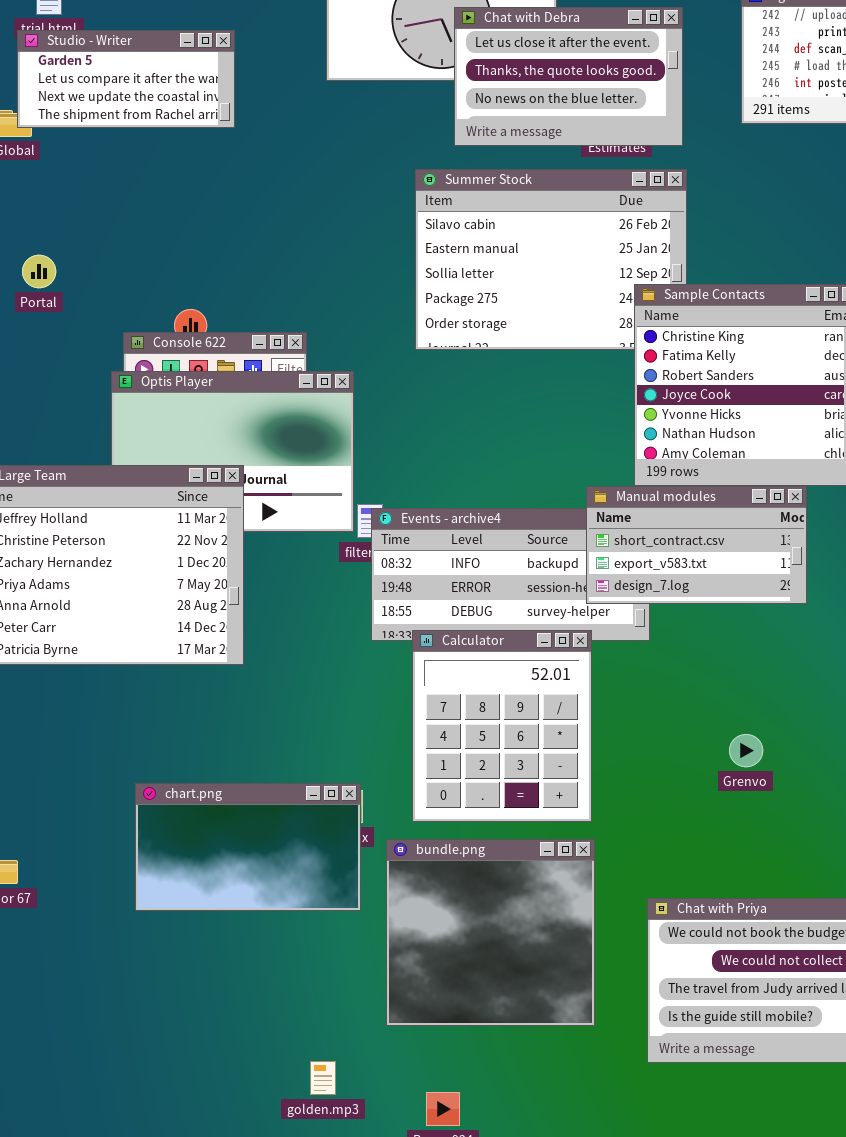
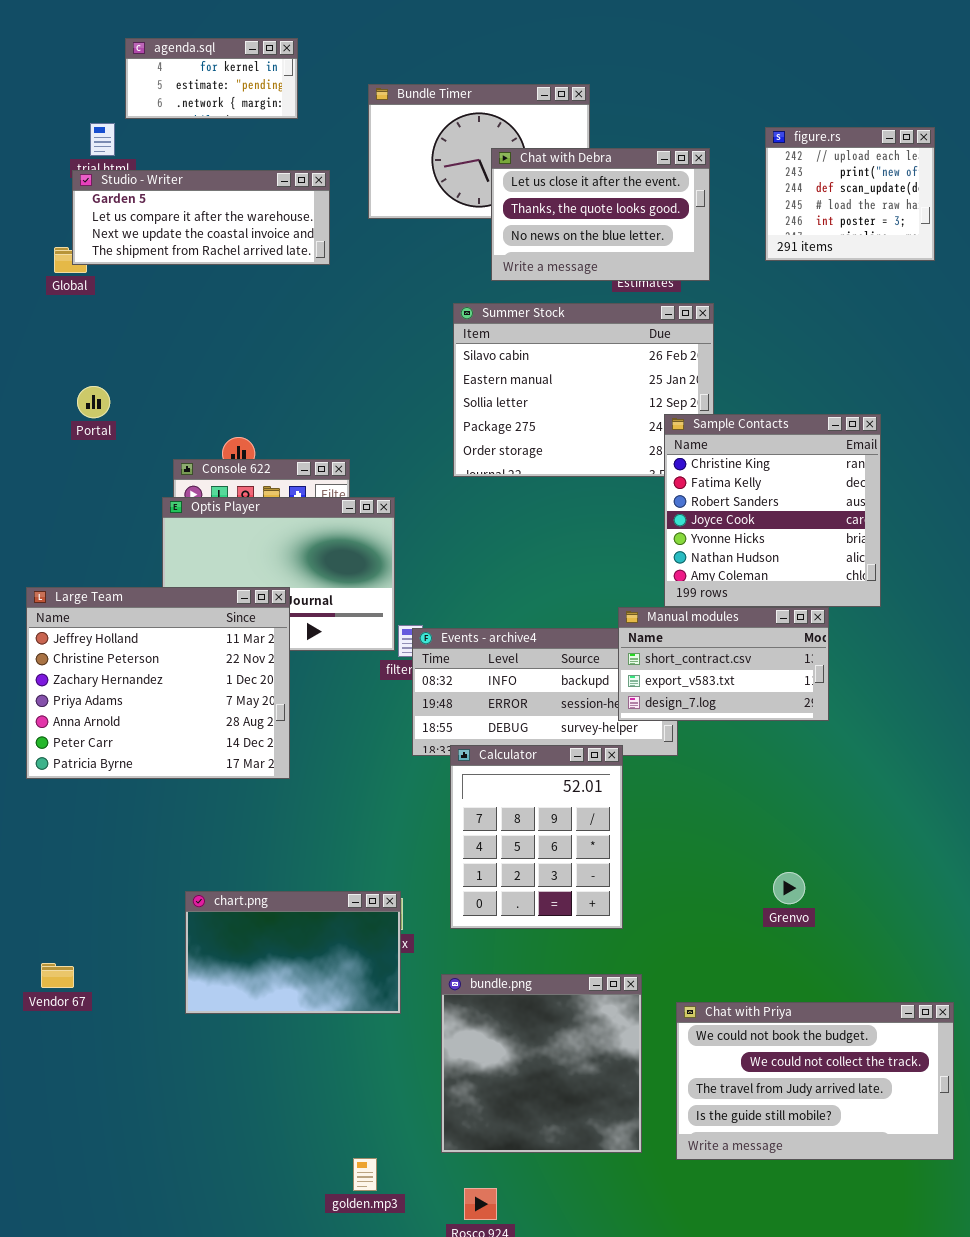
Studio - Writer: [17,30,235,128] -> [72,170,330,265], resized
Grenvo: [729,734,763,767] -> [773,872,805,904], moved
bundle.png: [386,839,595,1026] -> [441,974,642,1153], moved

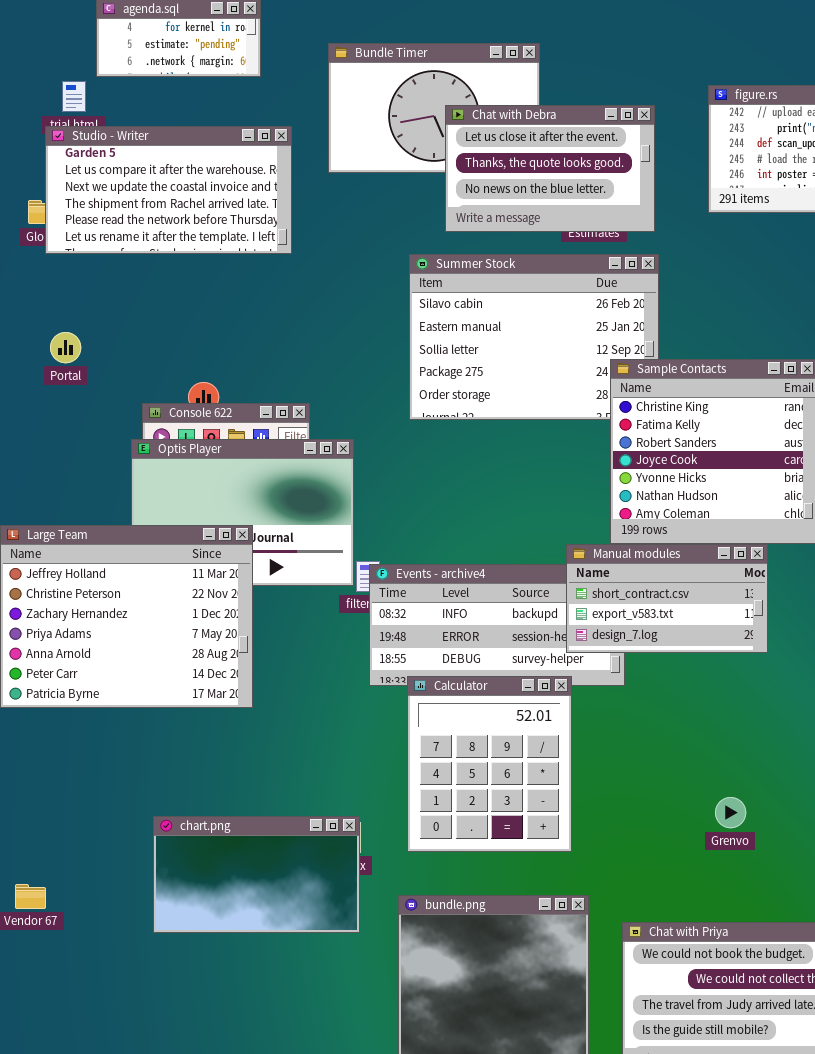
Studio - Writer: [72,170,330,265] -> [45,126,292,254], resized

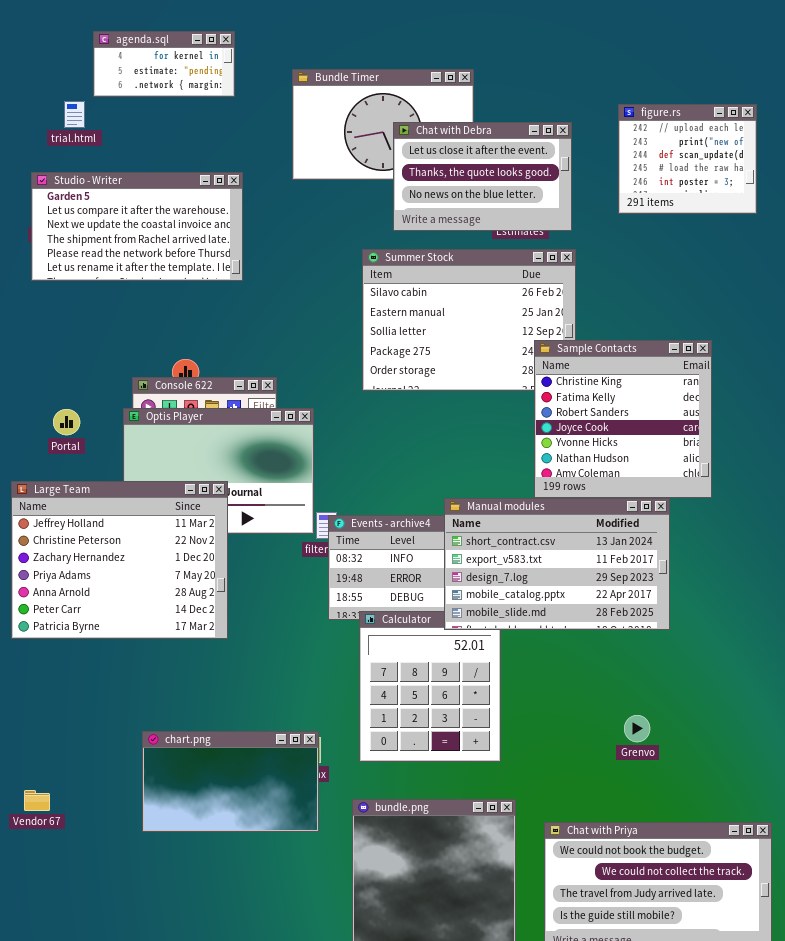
Studio - Writer: [45,126,292,254] -> [31,172,243,281], moved
Portal: [50,332,81,363] -> [53,409,80,435], moved
Manual modules: [566,544,768,653] -> [444,498,670,630], resized

